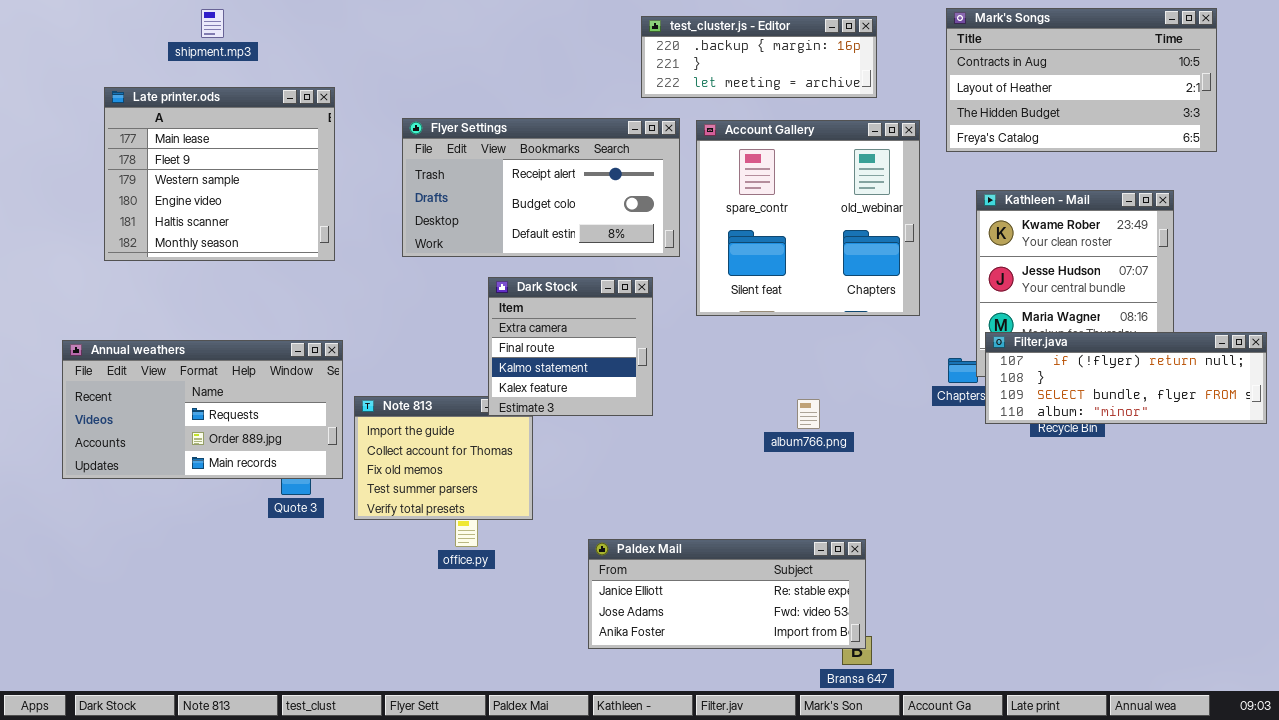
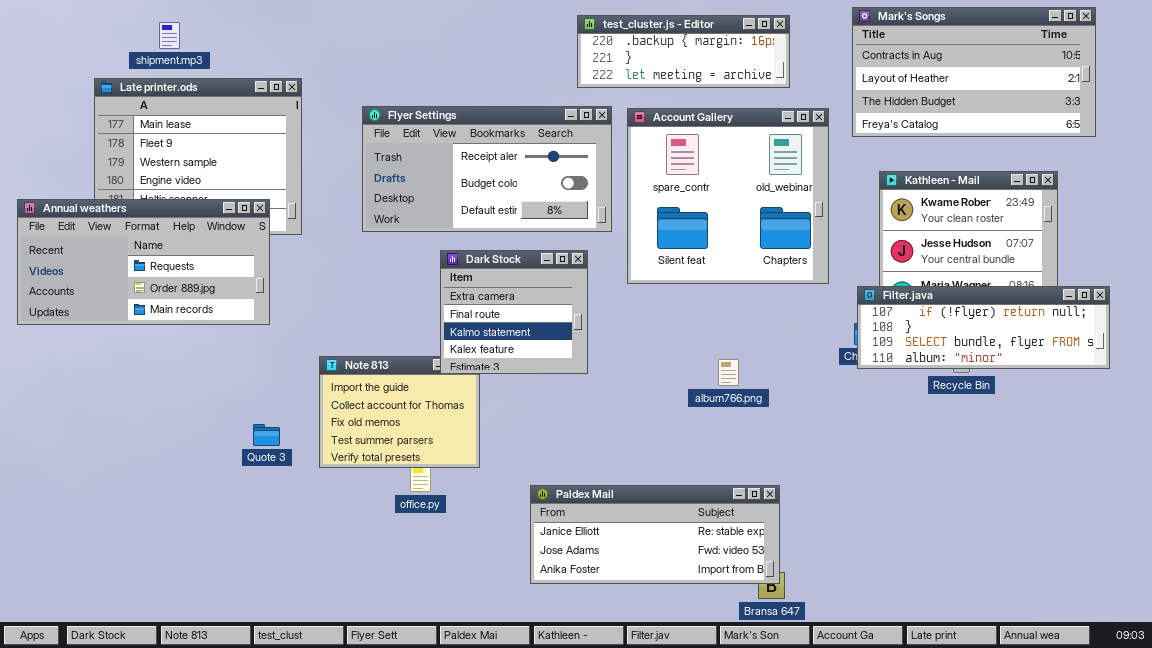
shipment.mp3: [201,9,224,38] -> [159,22,180,49], moved
Filter.java: [985,332,1267,424] -> [857,286,1110,369], moved
Annual weathers: [62,340,343,479] -> [17,199,270,325], moved

